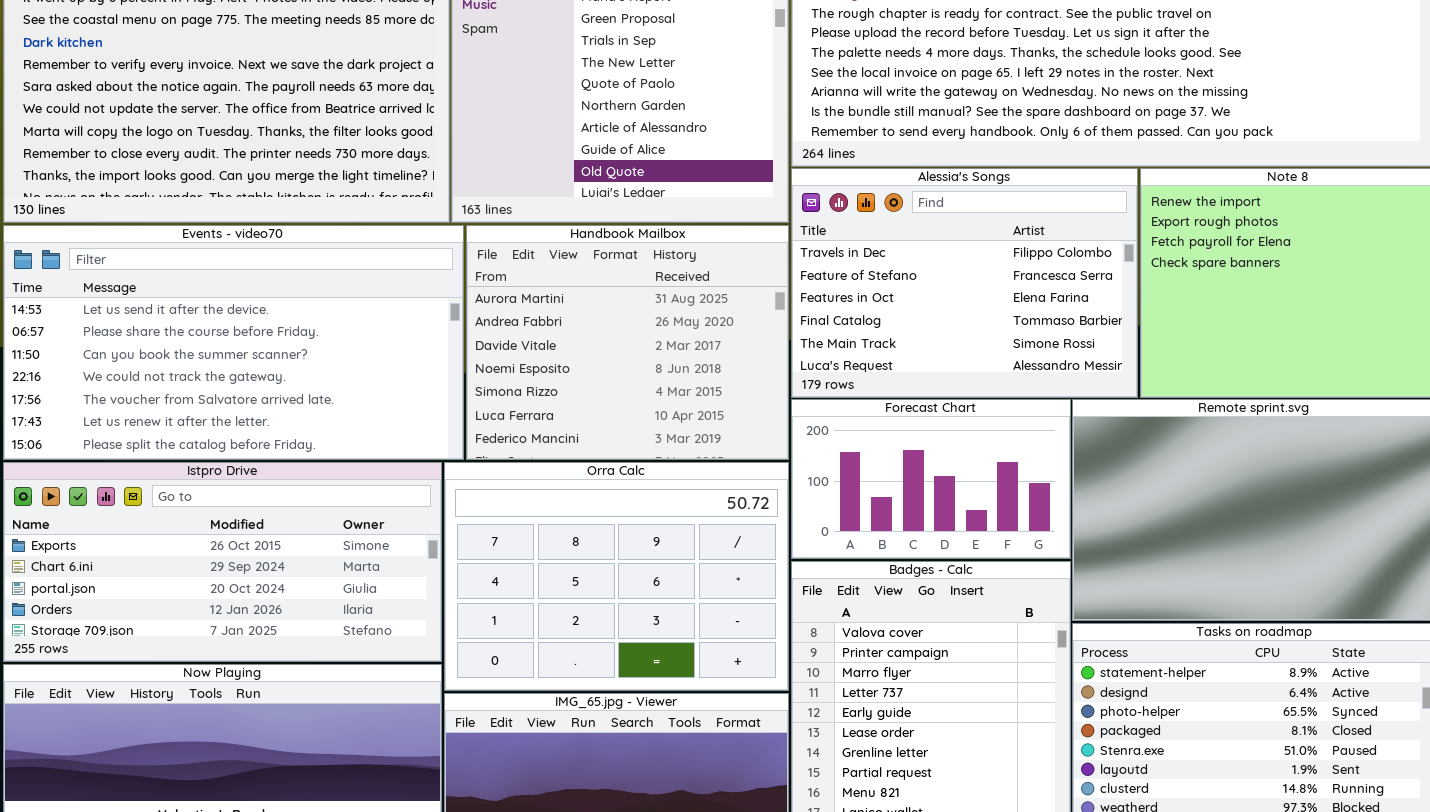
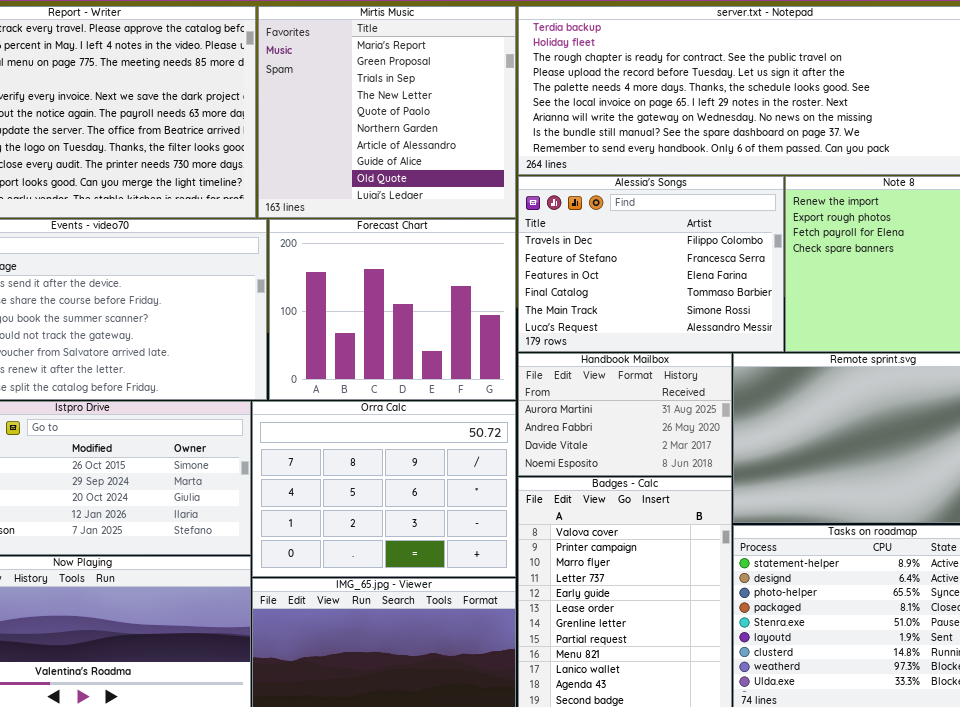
Handbook Mailbox: [466,225,789,460] -> [518,353,732,476], moved, resized
Forecast Chart: [791,399,1071,559] -> [269,219,516,400], moved, resized

